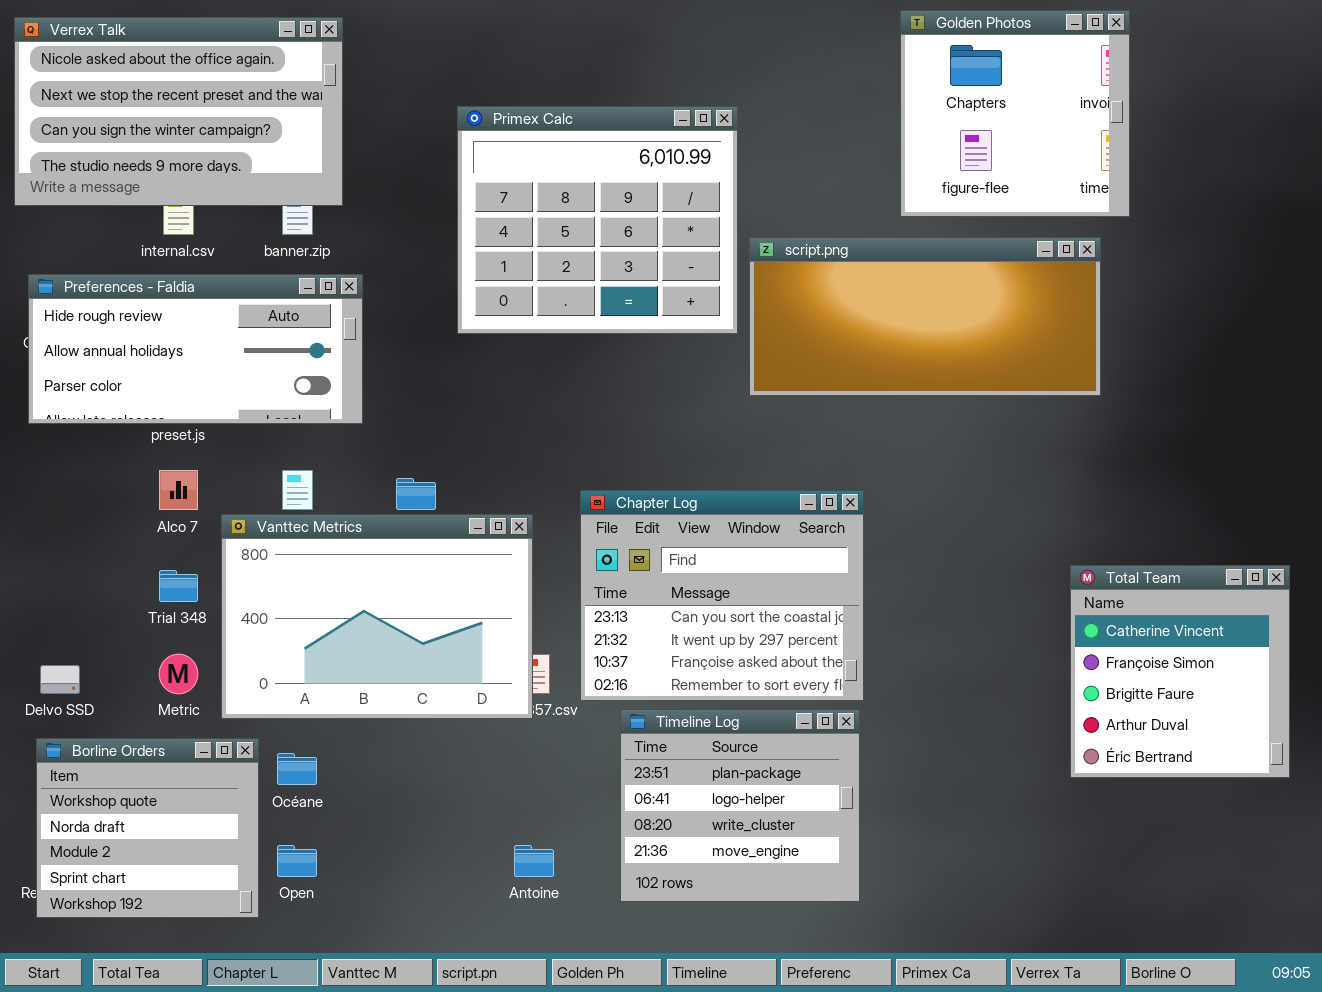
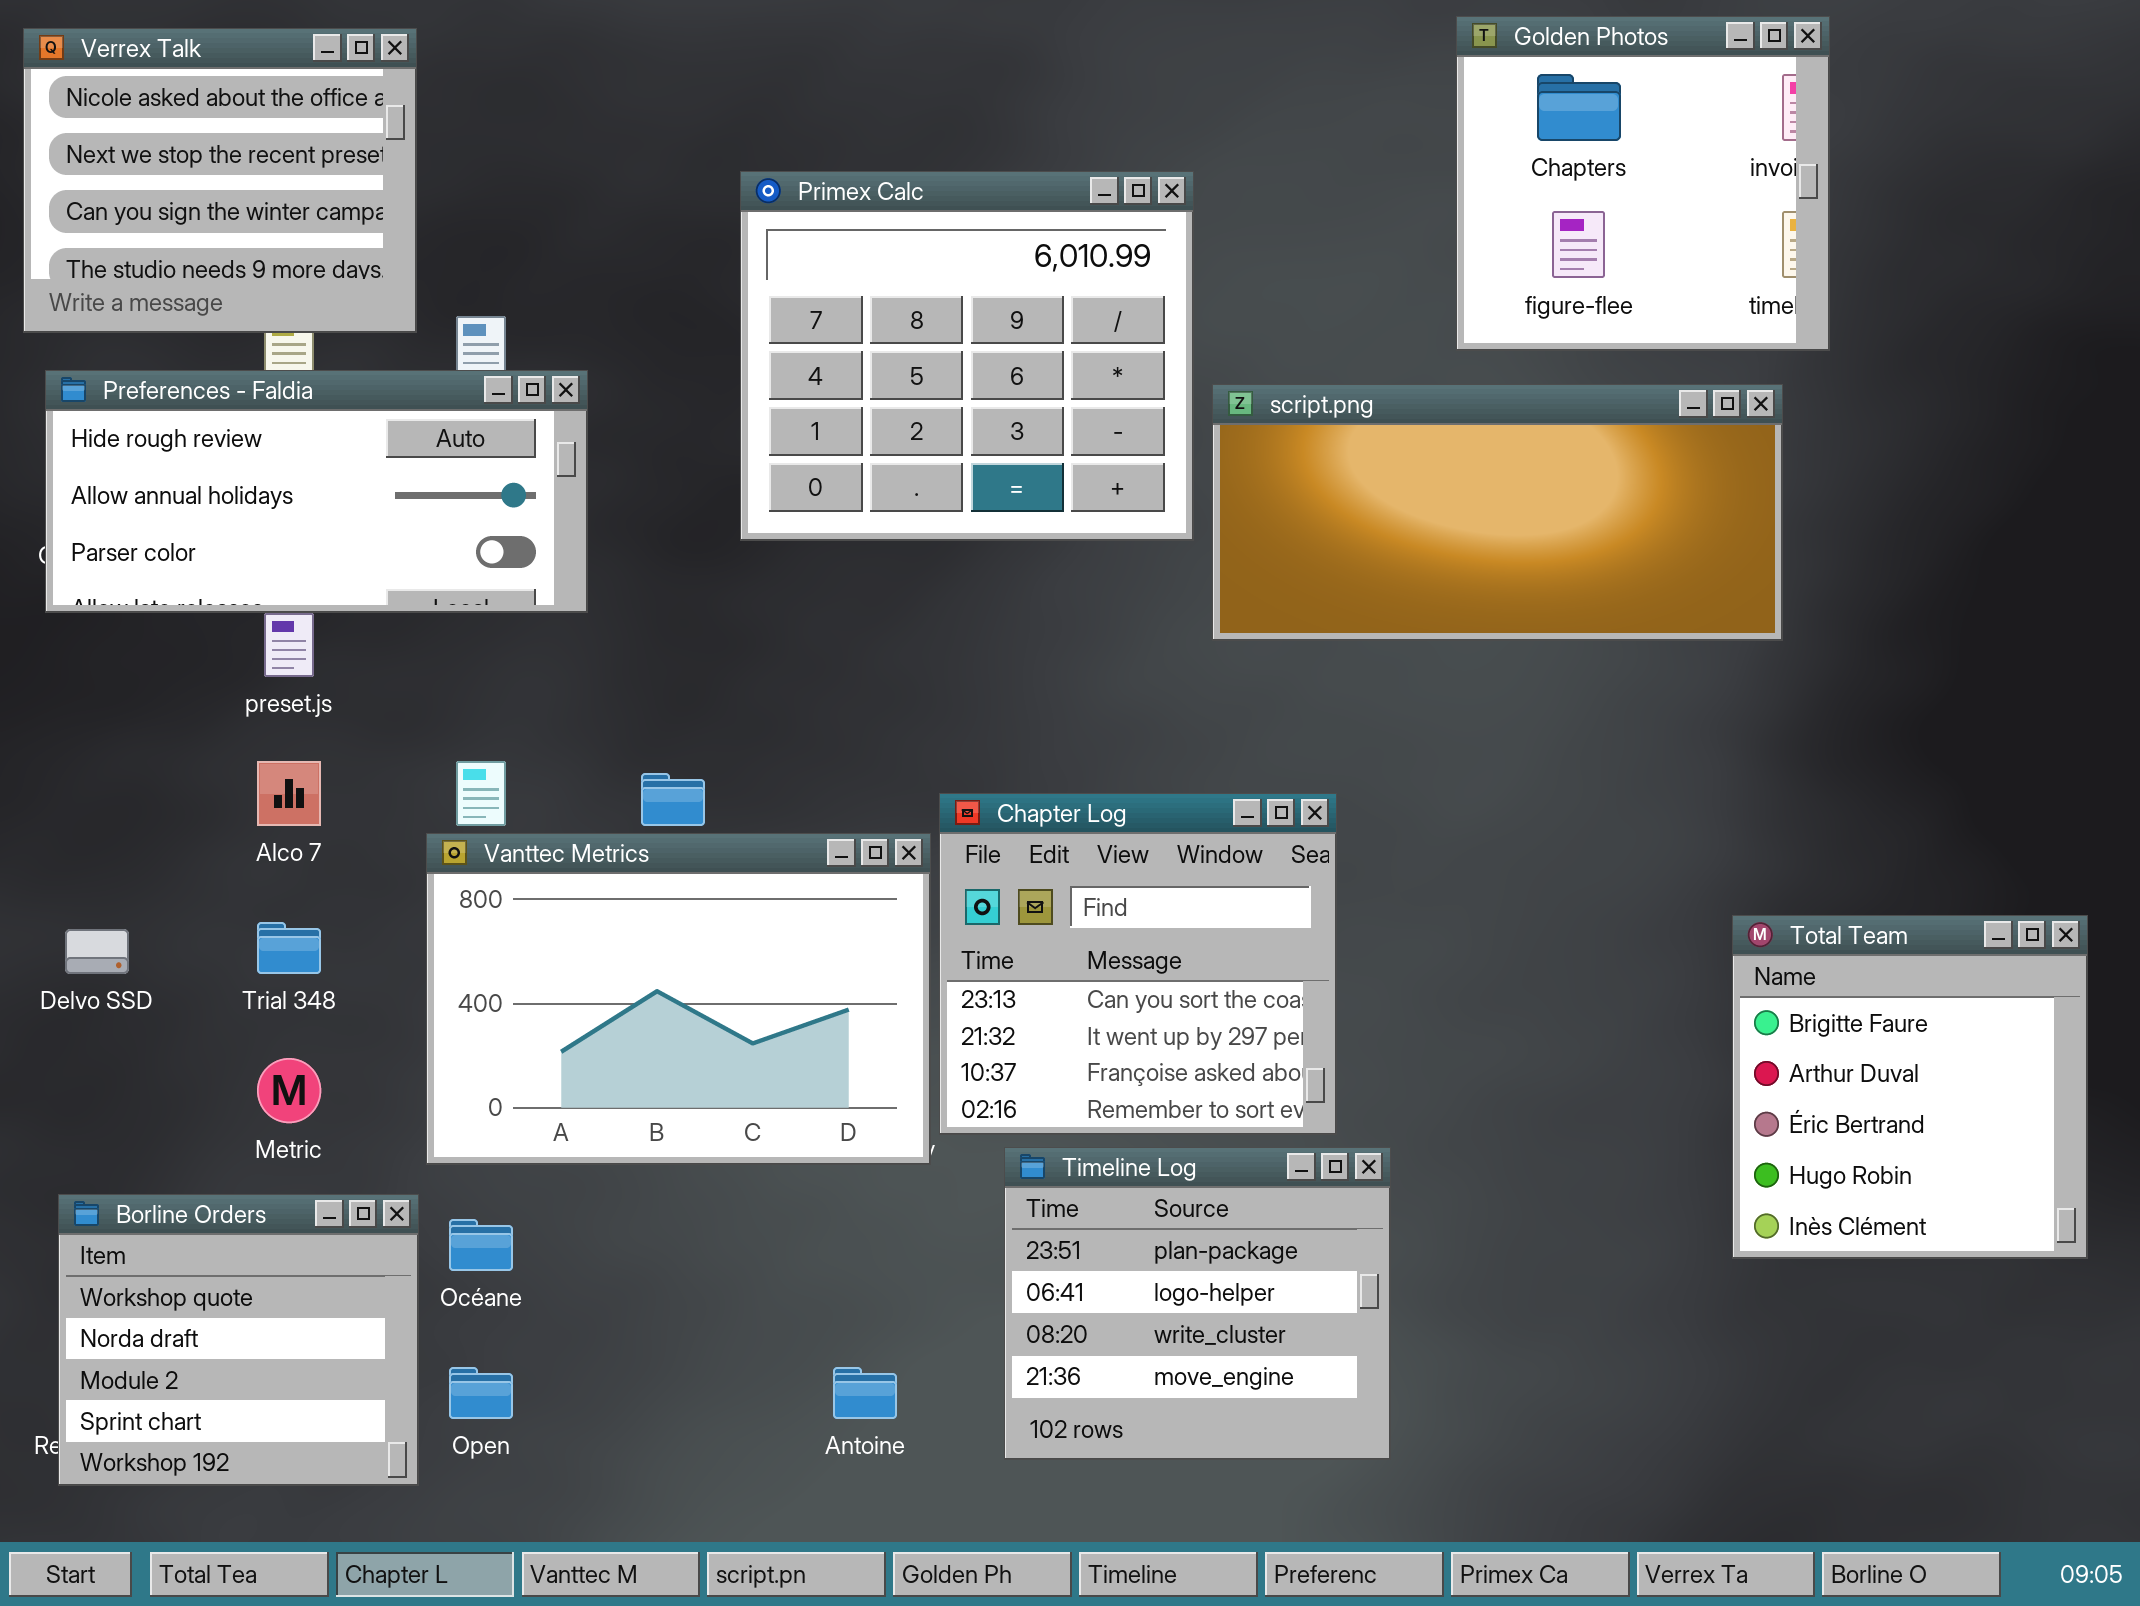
Verrex Talk: [14,17,343,206] -> [23,28,417,333], resized
Preferences - Faldia: [28,274,363,424] -> [45,370,588,613], moved
Chapter Log: [580,490,864,701] -> [939,793,1337,1135], resized
Vanttec Metrics: [221,514,533,719] -> [426,833,931,1165], moved
Total Team: [1070,565,1290,778] -> [1732,915,2088,1259], scrolled down 2 rows
Delvo SSD: [40,665,80,694] -> [65,929,129,974], moved

